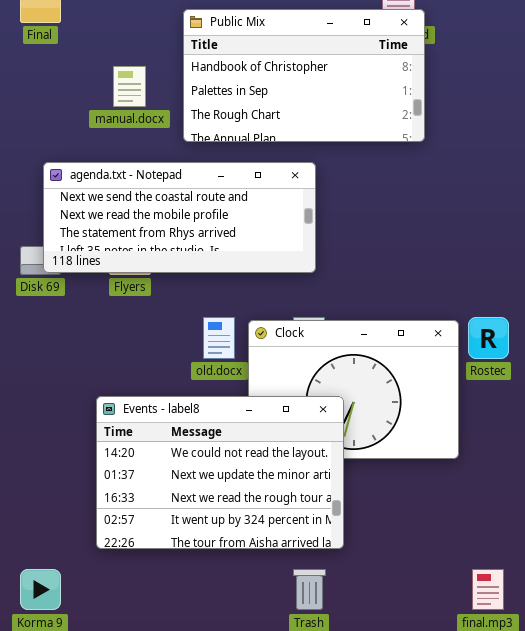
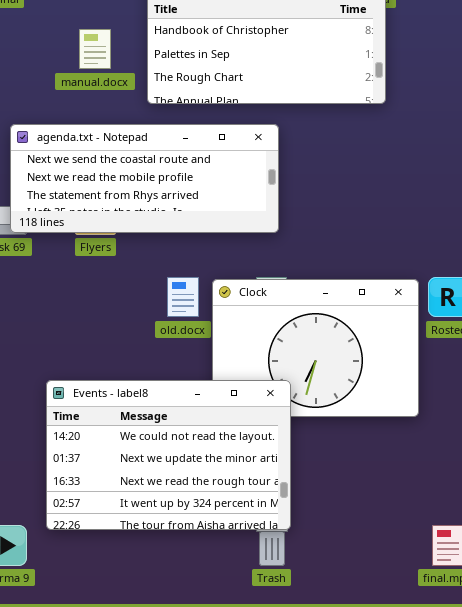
Events - label8: [96,396,344,549] -> [46,380,291,530], moved

